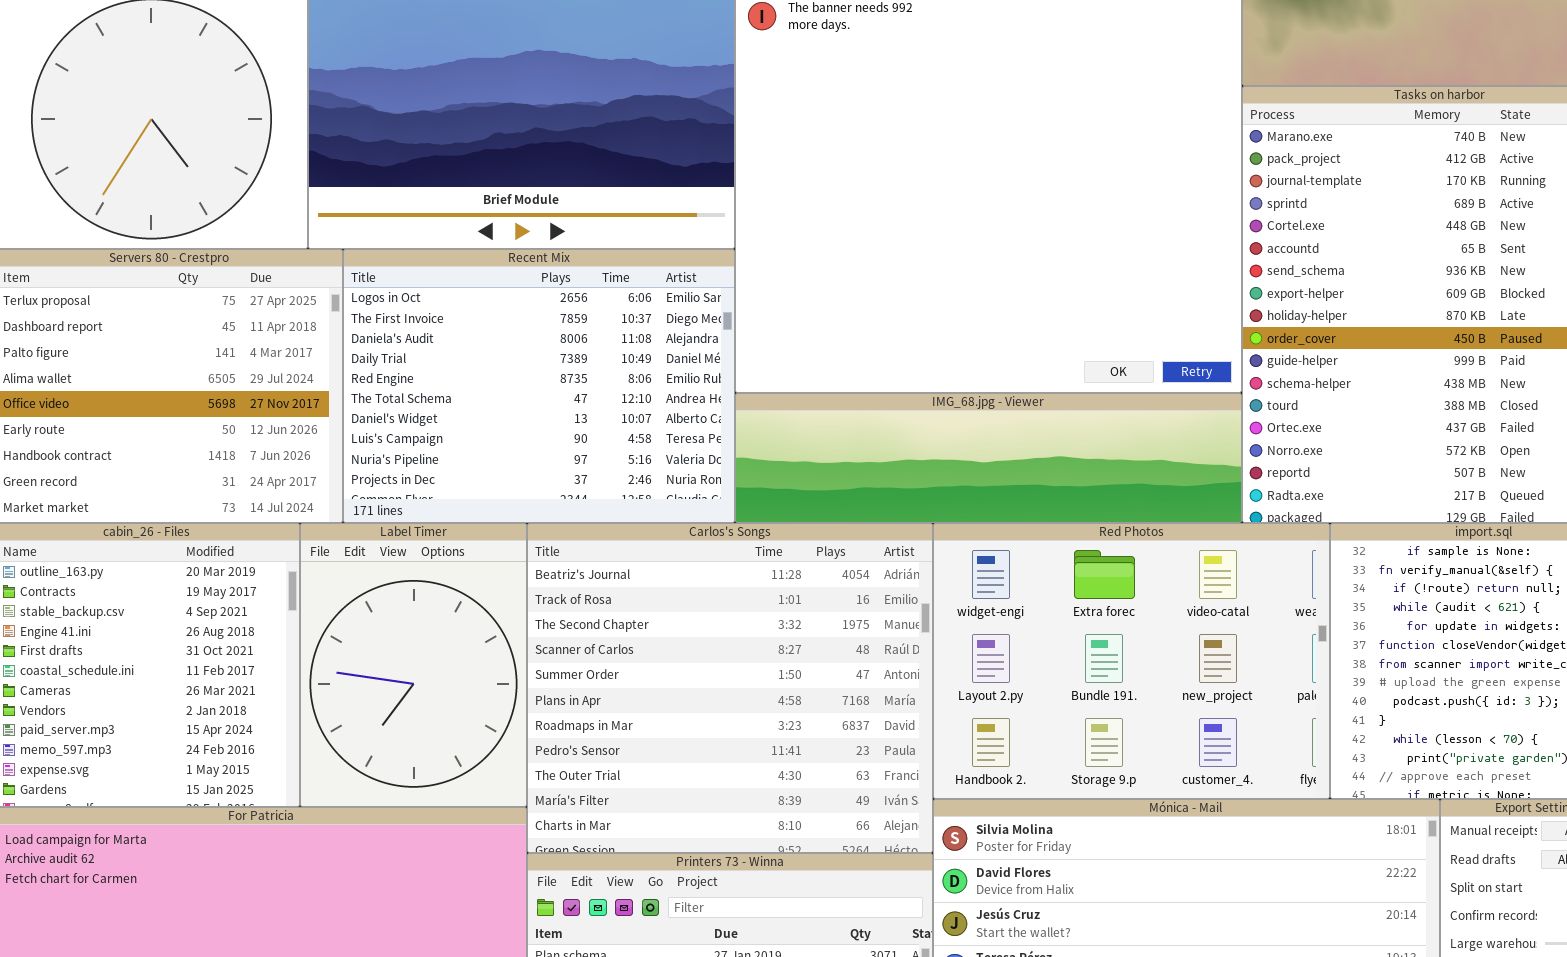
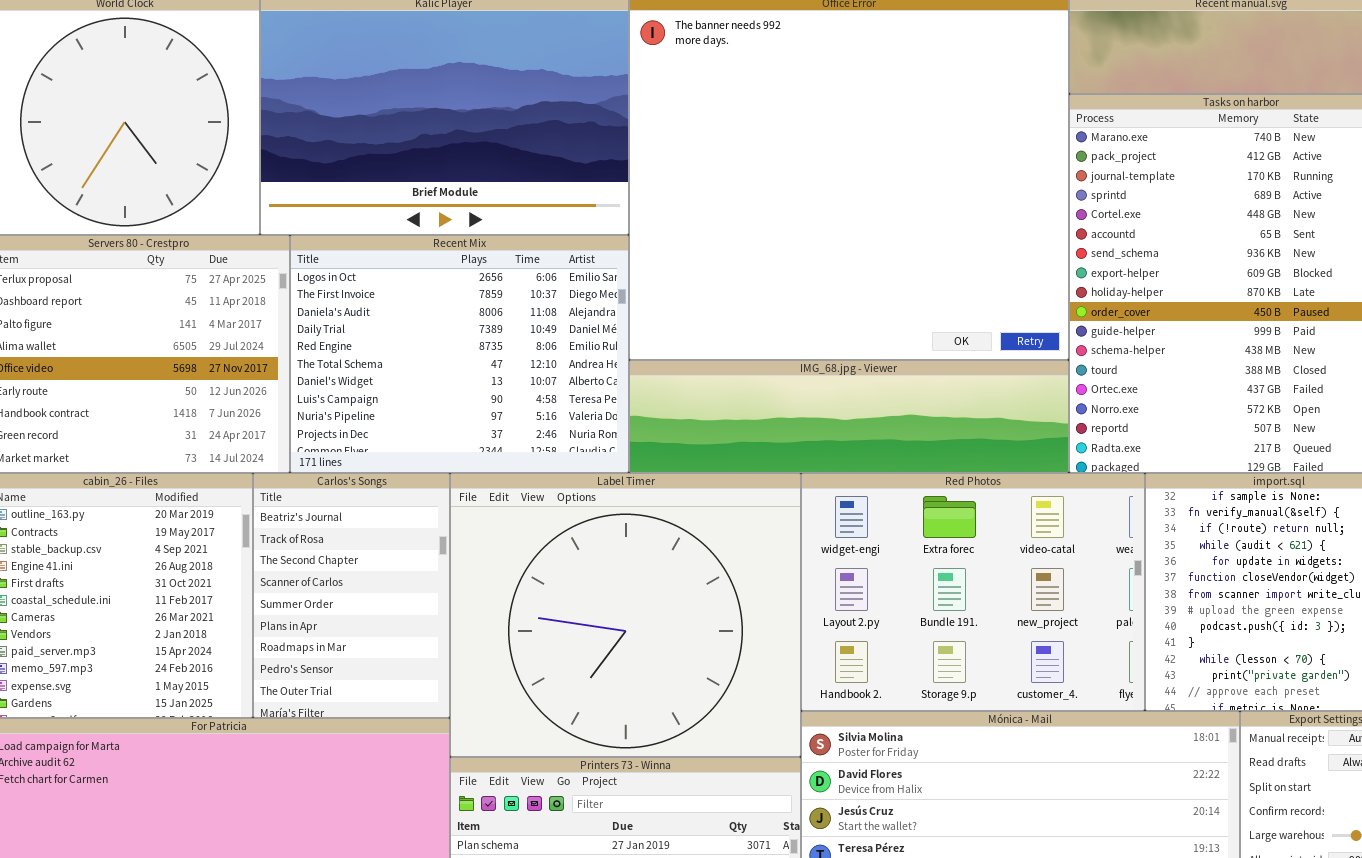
Label Timer: [300,523,527,807] -> [450,473,801,757], moved, resized
Carlos's Songs: [527,523,933,853] -> [253,473,450,718], moved, resized

